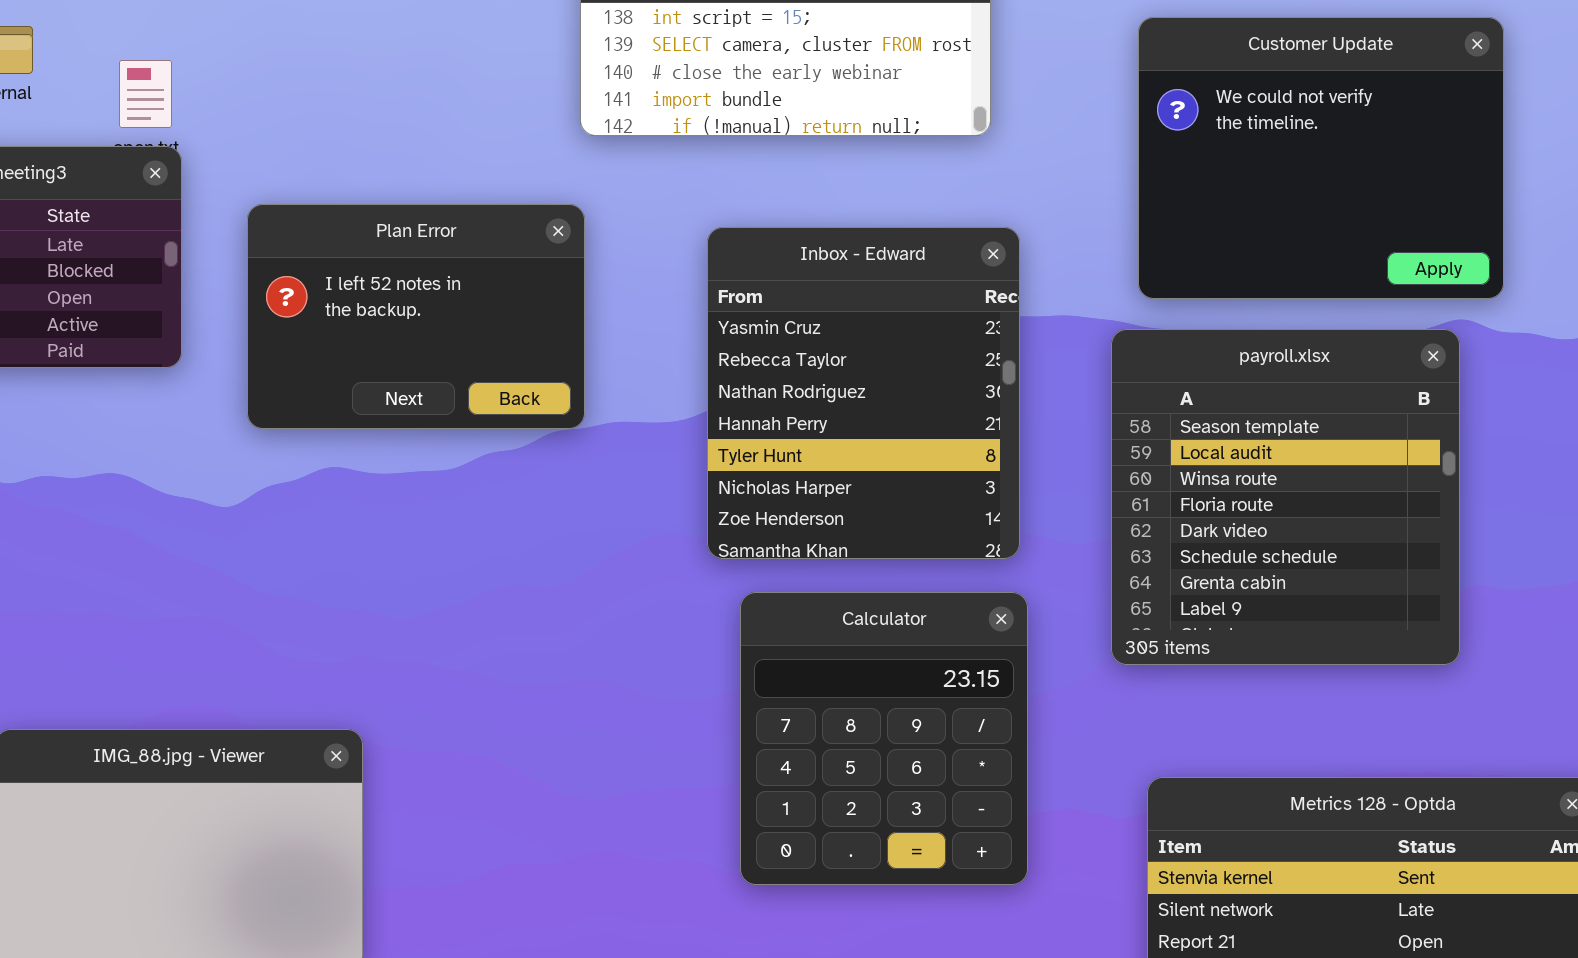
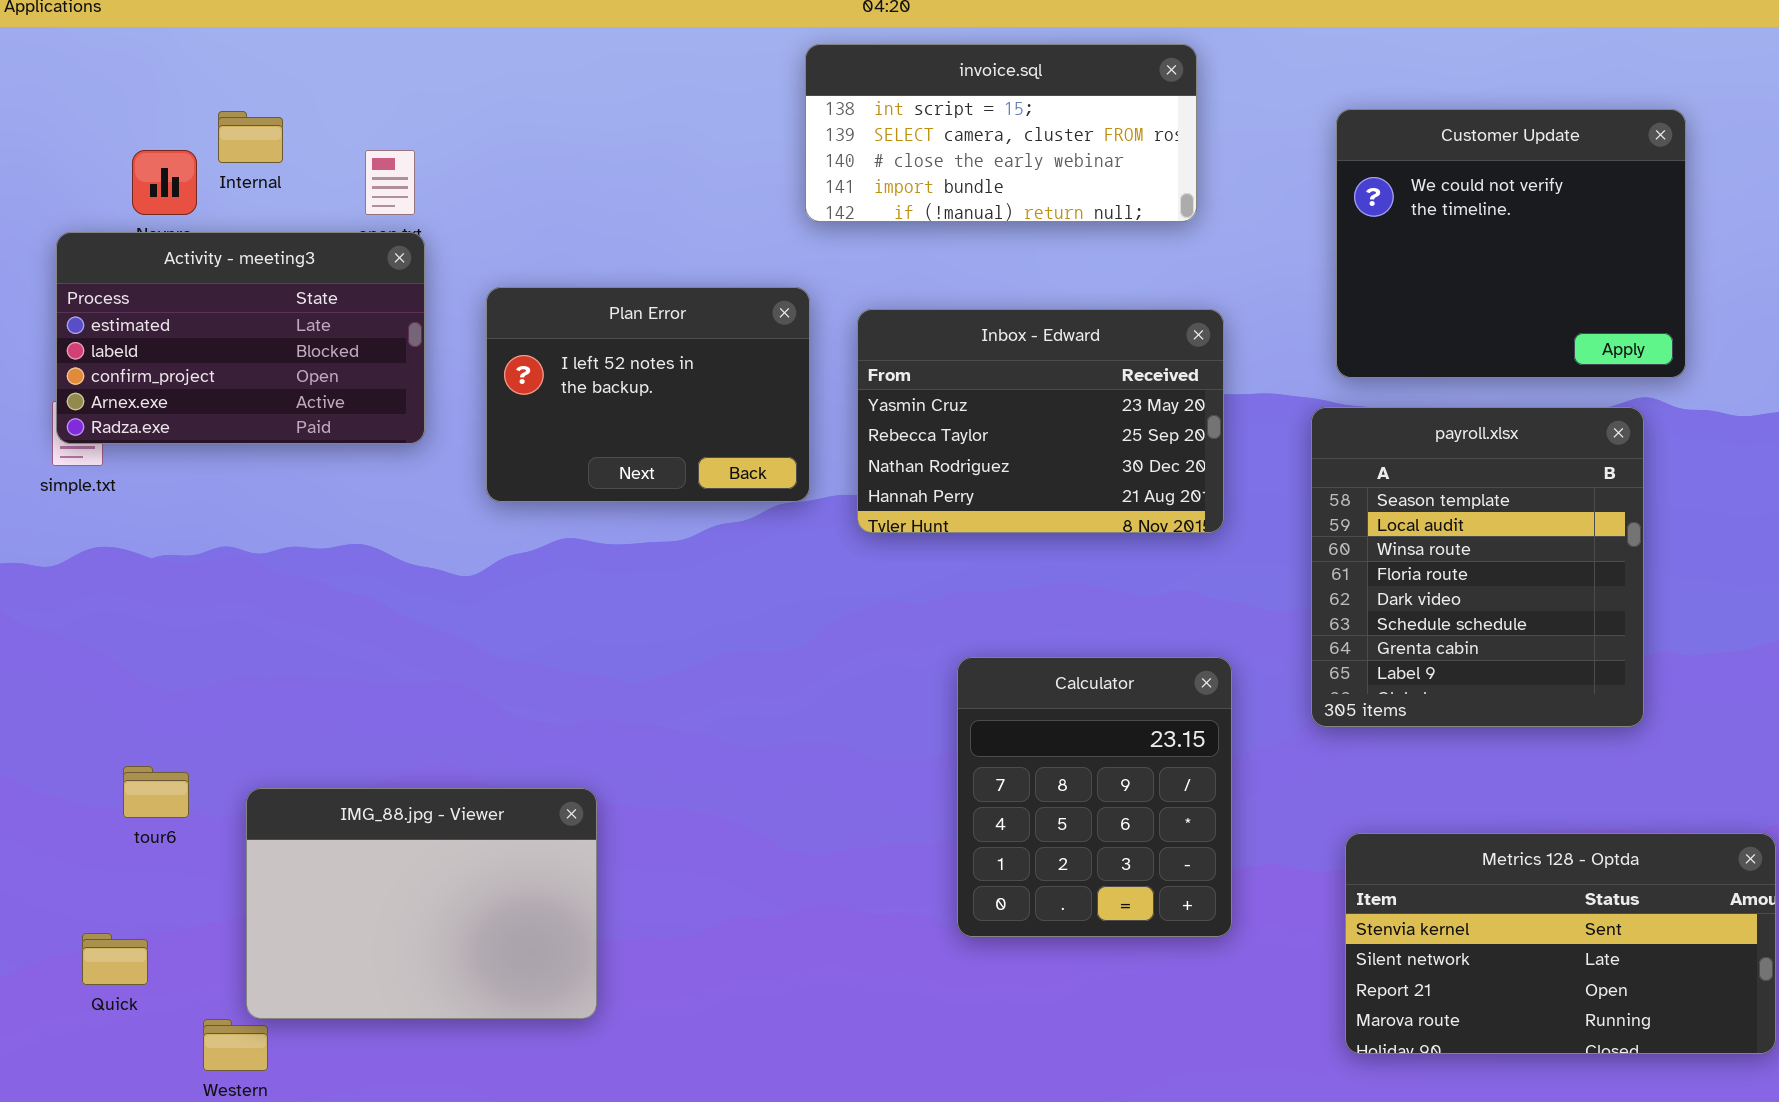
Inbox - Edward: [707,227,1020,559] -> [857,309,1224,533], resized

